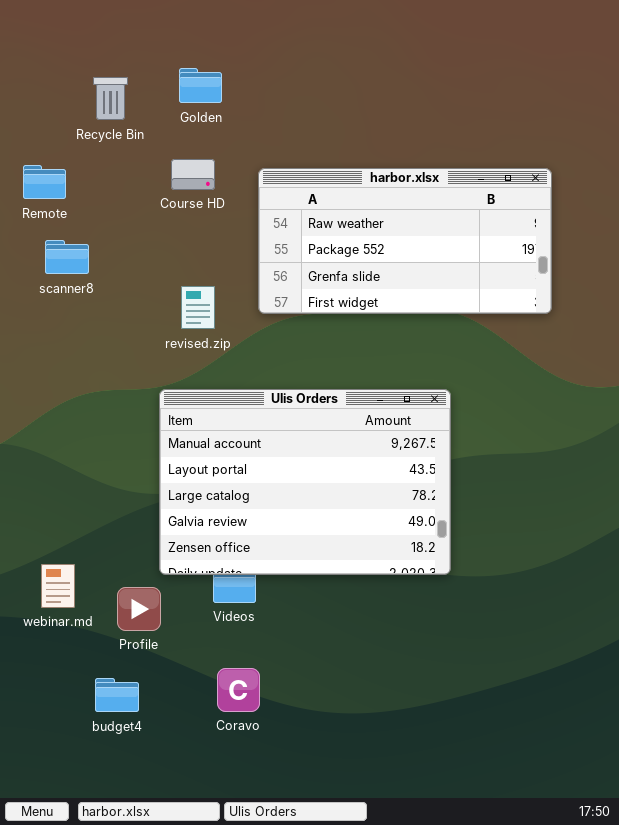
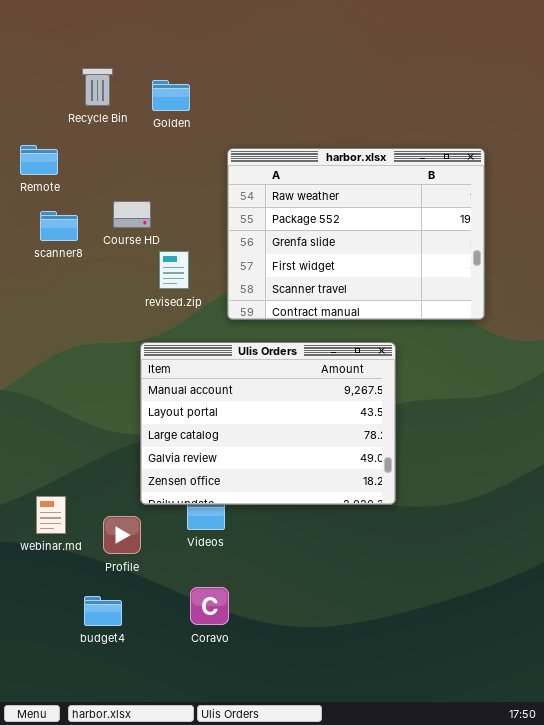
Golden: [179,68,222,103] -> [152,80,190,111], moved
Course HD: [171,159,215,190] -> [113,201,151,228], moved
harbor.xlsx: [258,168,552,314] -> [227,148,485,320], resized

